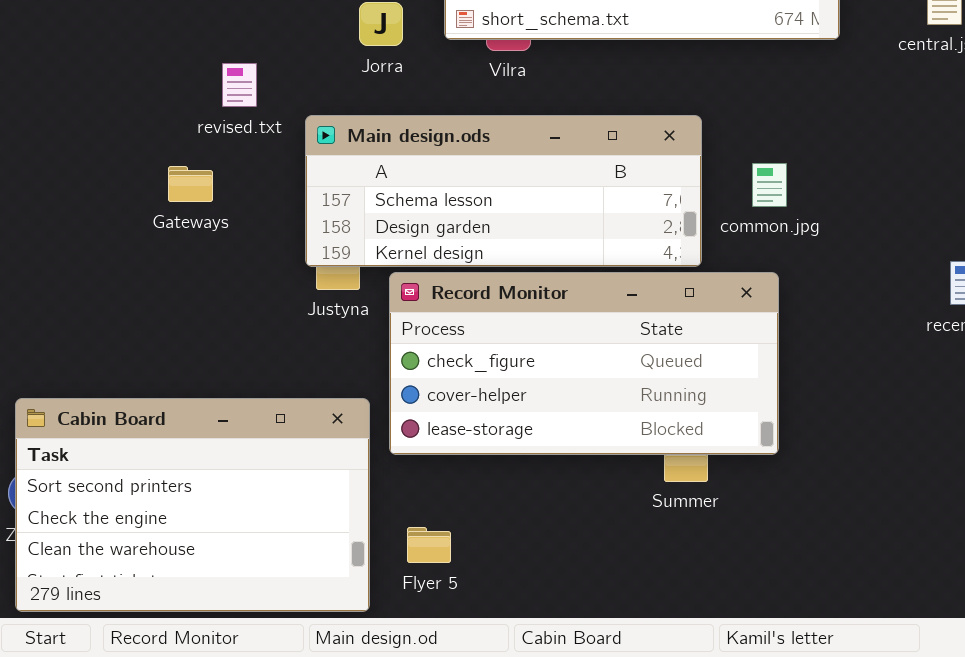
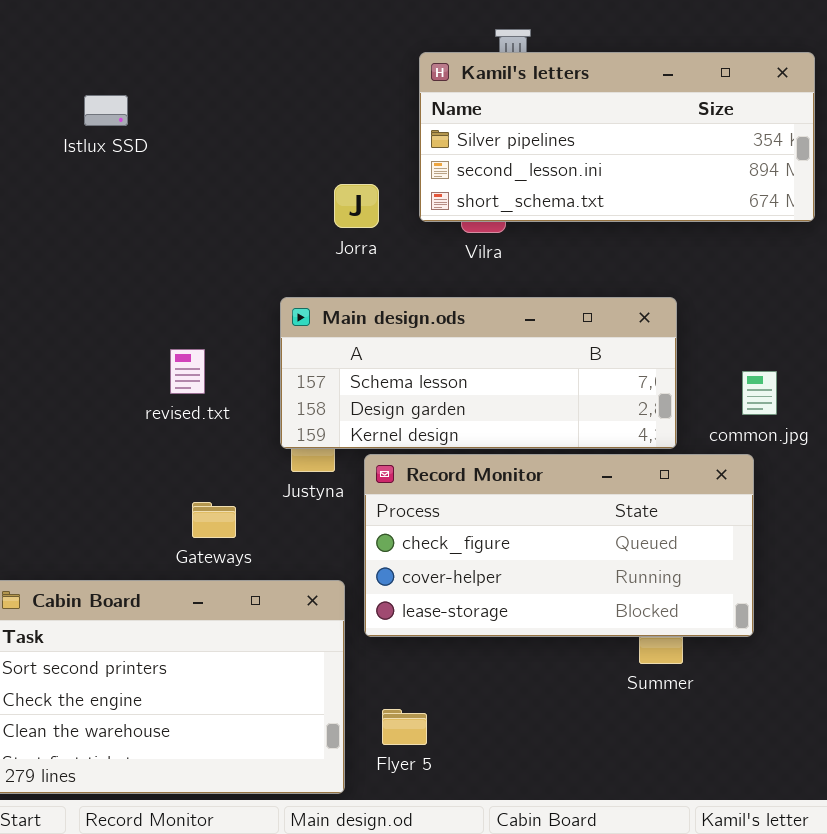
revised.txt: [222,63,257,107] -> [170,349,205,394], moved
common.jpg: [752,163,787,207] -> [742,371,777,415], moved
Gateways: [168,166,213,202] -> [192,502,236,538], moved

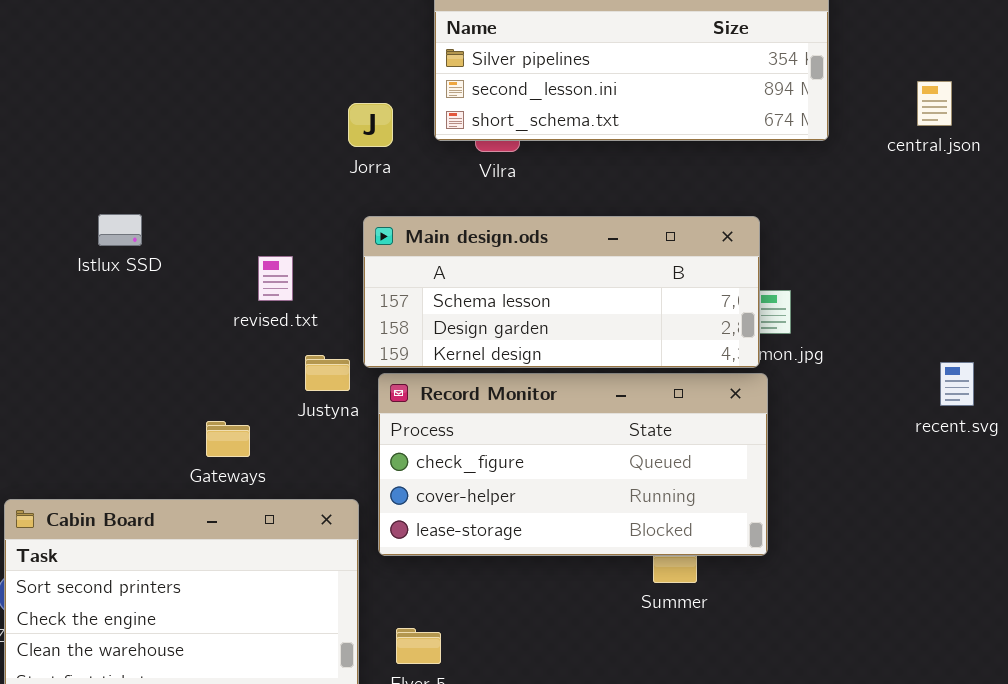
Istlux SSD: [84,95,128,126] -> [98,214,142,246], moved
Main design.ods: [280,297,677,449] -> [363,216,760,368], moved
revised.txt: [170,349,205,394] -> [258,256,293,301], moved

